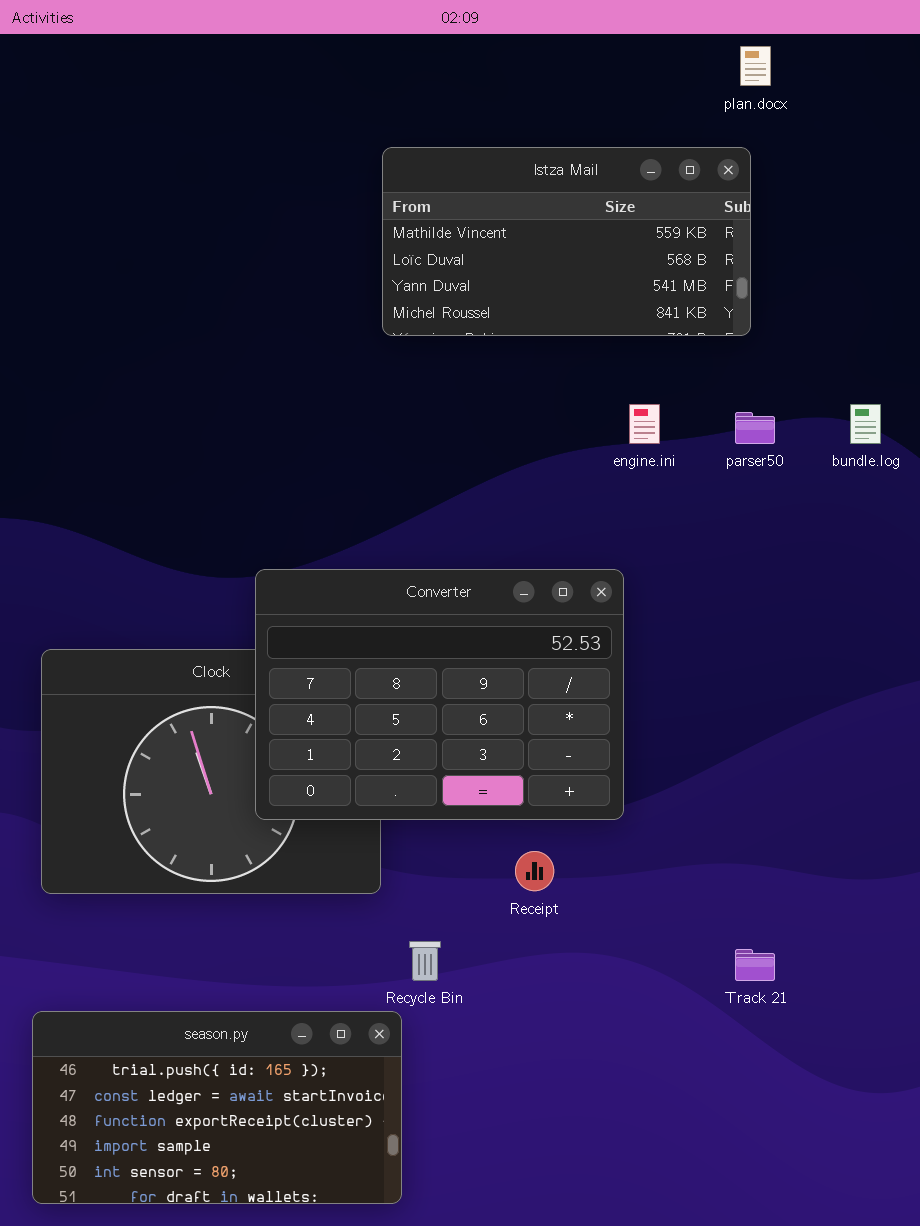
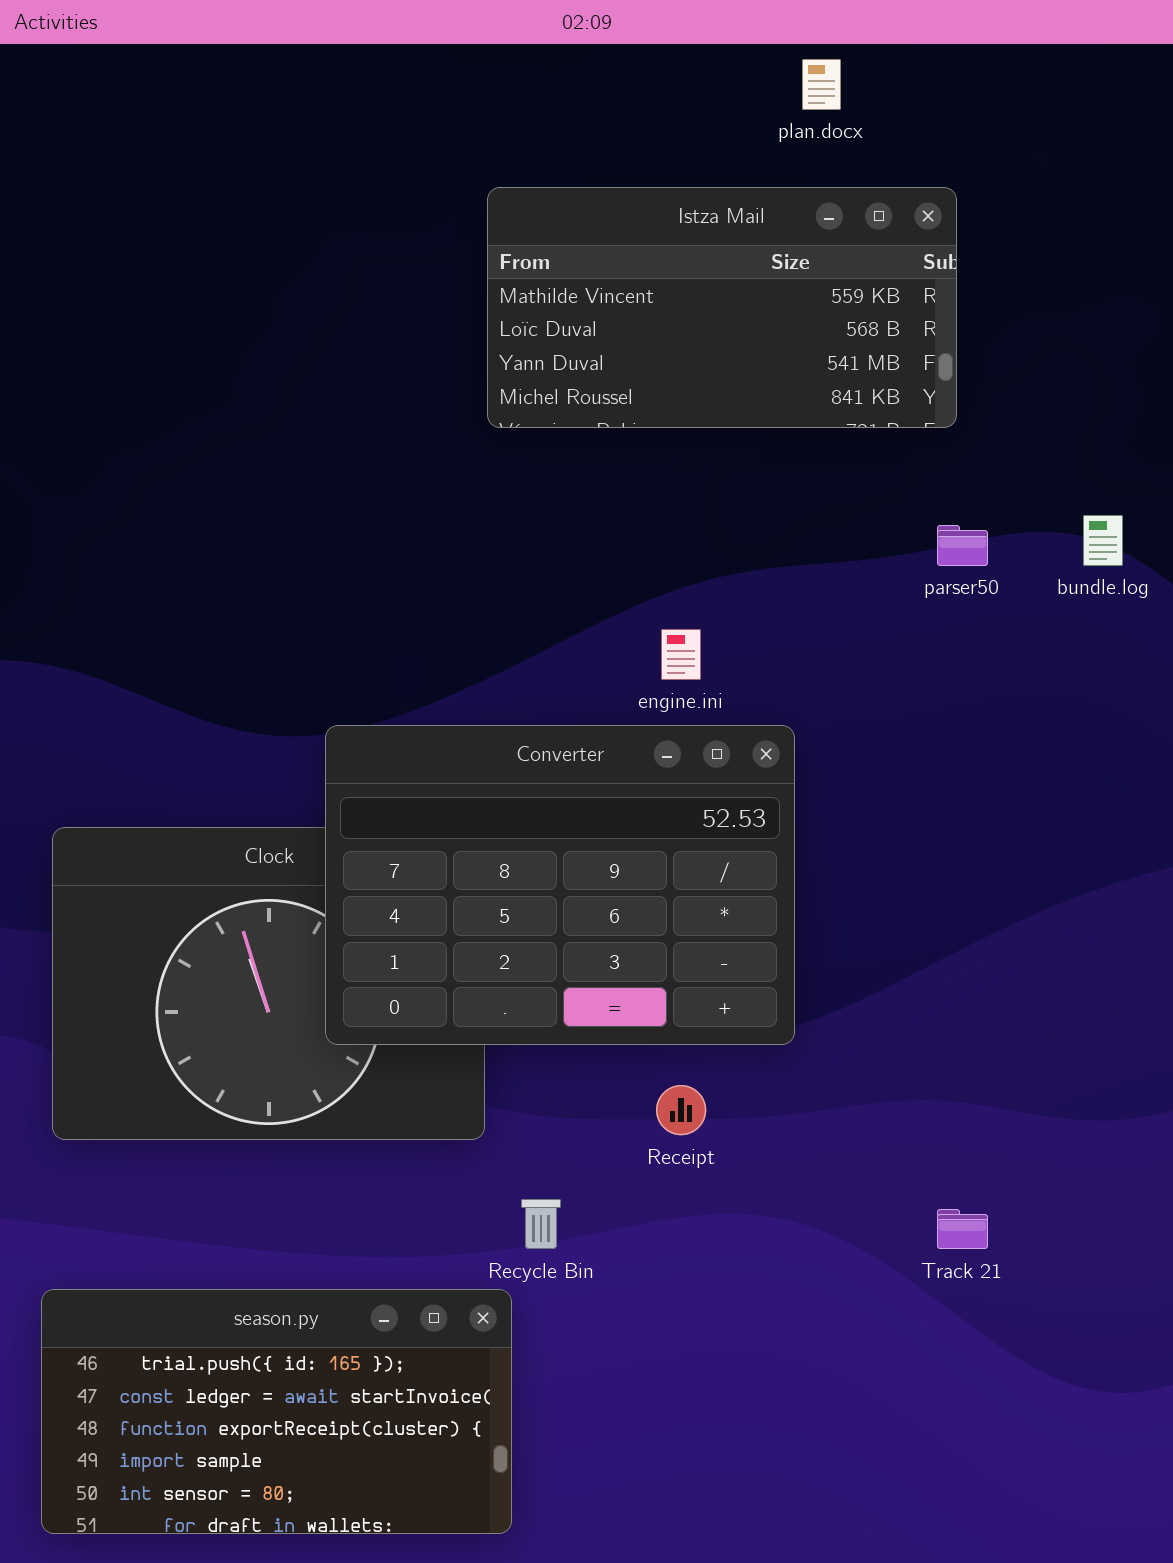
plan.docx: [740,46,771,86] -> [802,59,841,110], moved
engine.ini: [629,404,660,444] -> [661,629,701,680], moved

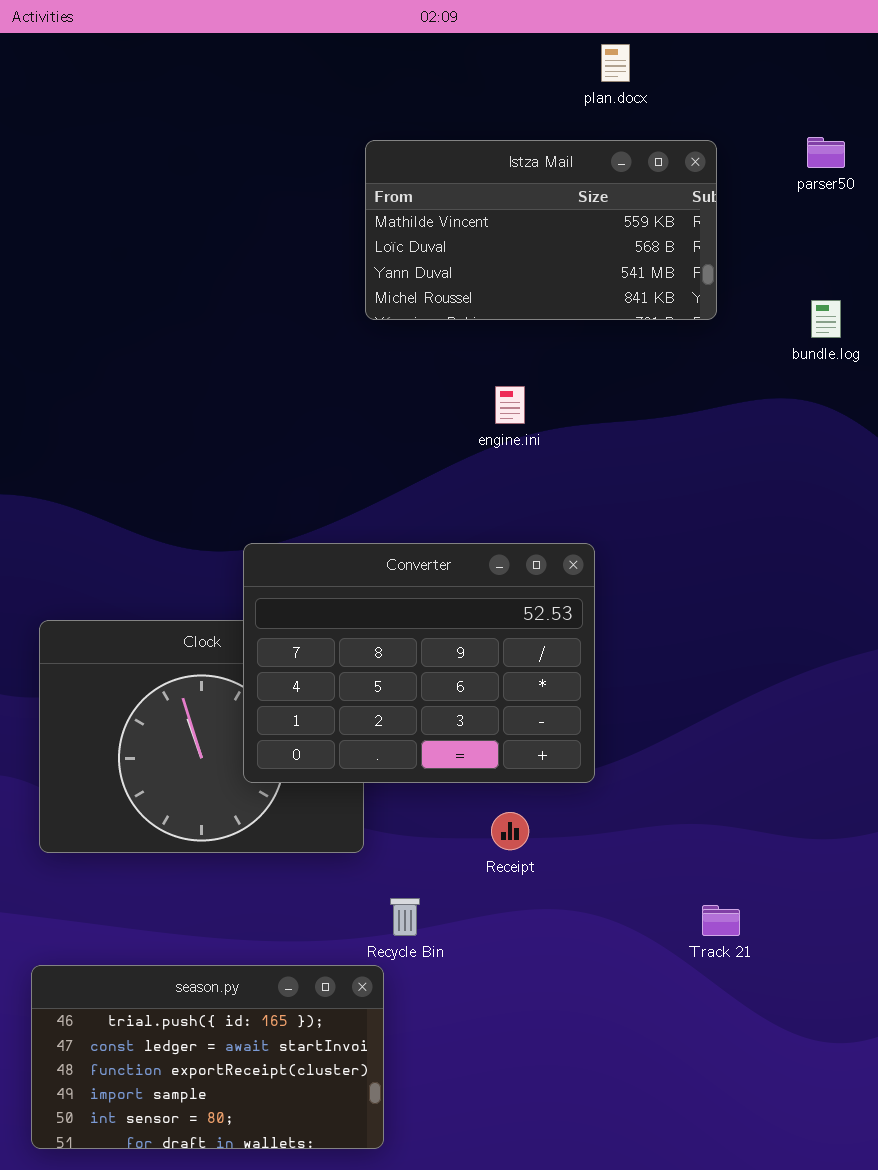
bundle.log: [1083,515,1123,566] -> [811,300,841,338], moved
parser50: [937,525,988,566] -> [807,137,845,168], moved
engine.ini: [661,629,701,680] -> [495,386,525,424], moved

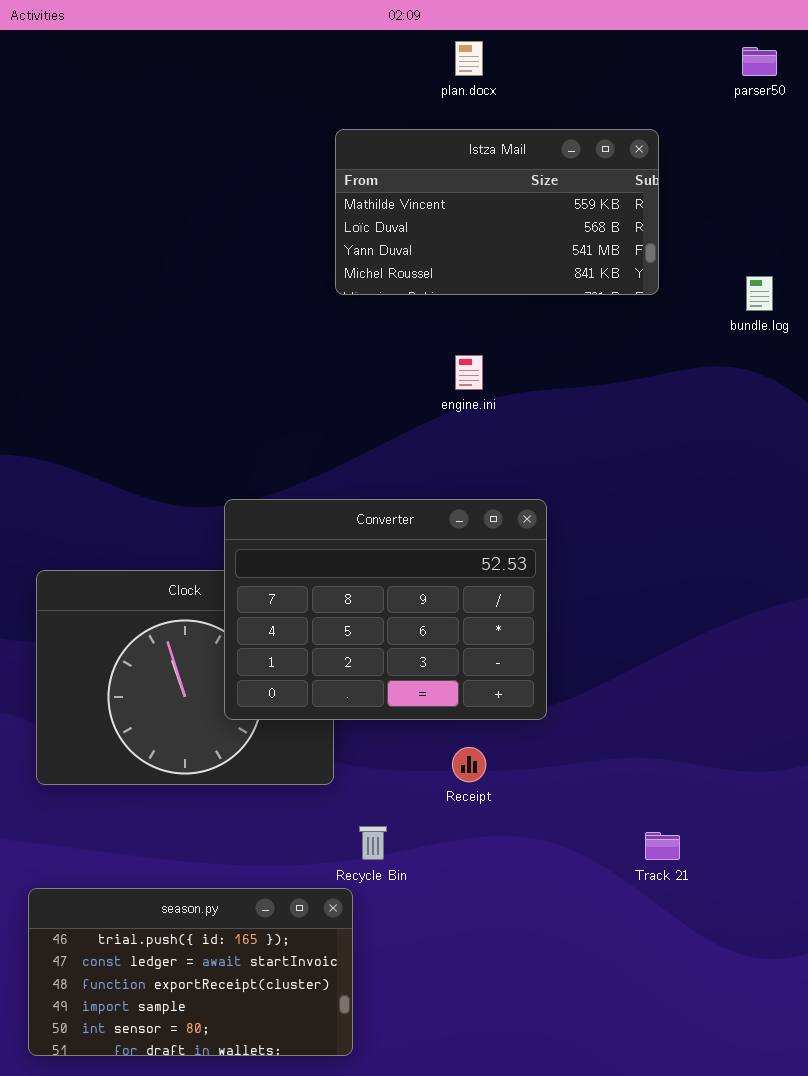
plan.docx: [601,44,630,82] -> [455,41,483,76], moved
parser50: [807,137,845,168] -> [742,47,777,76], moved

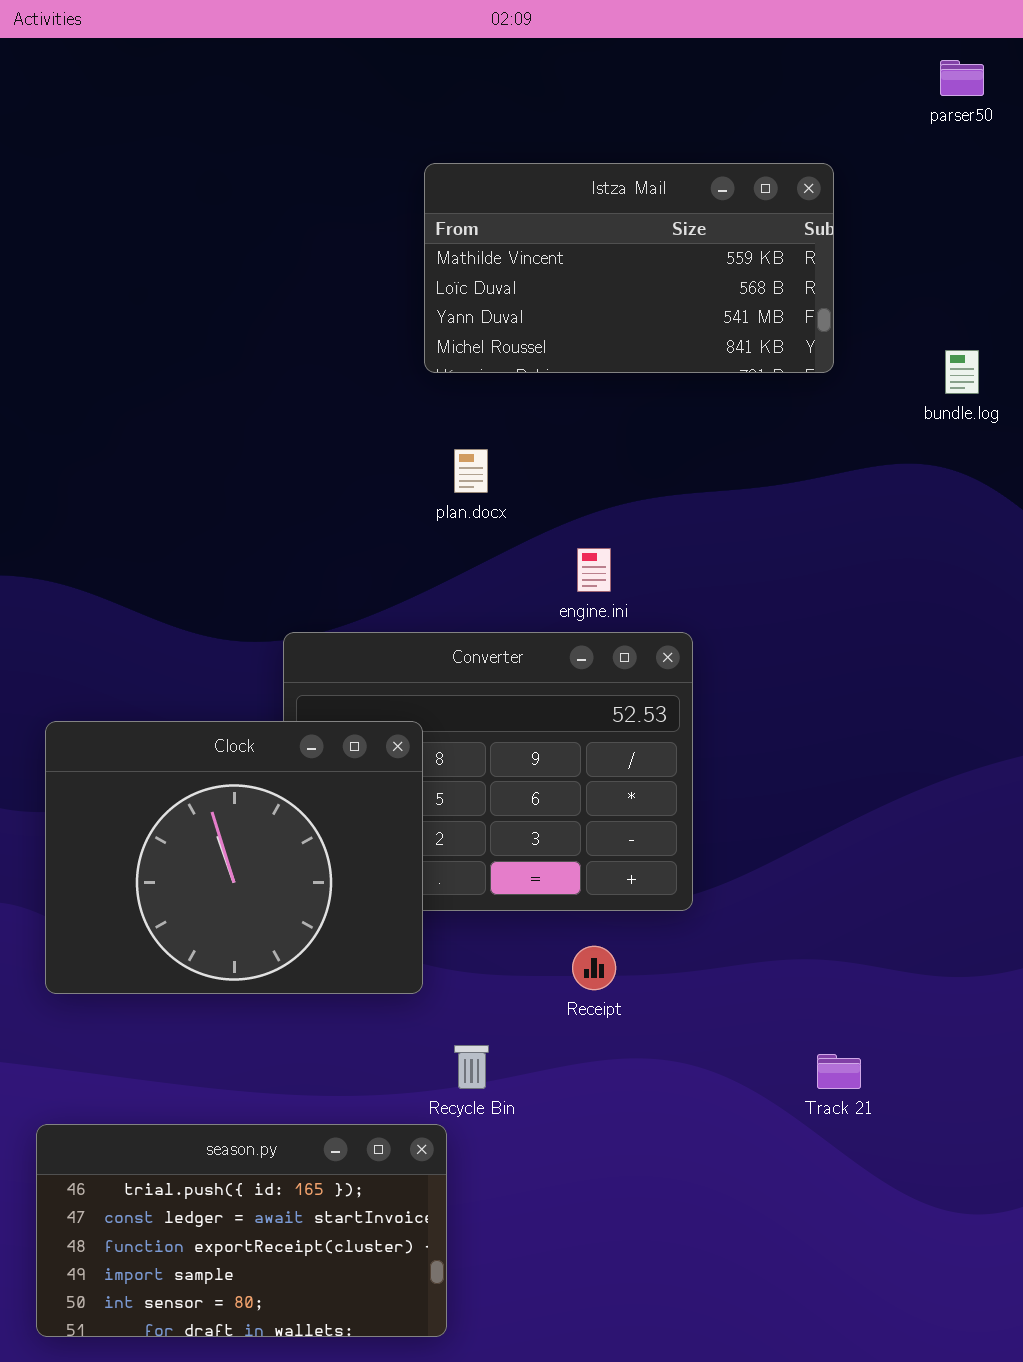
plan.docx: [455,41,483,76] -> [454,449,488,493], moved
engine.ini: [455,355,483,390] -> [577,548,611,592], moved
Clock: [36,570,334,785] -> [45,721,423,994], raised

